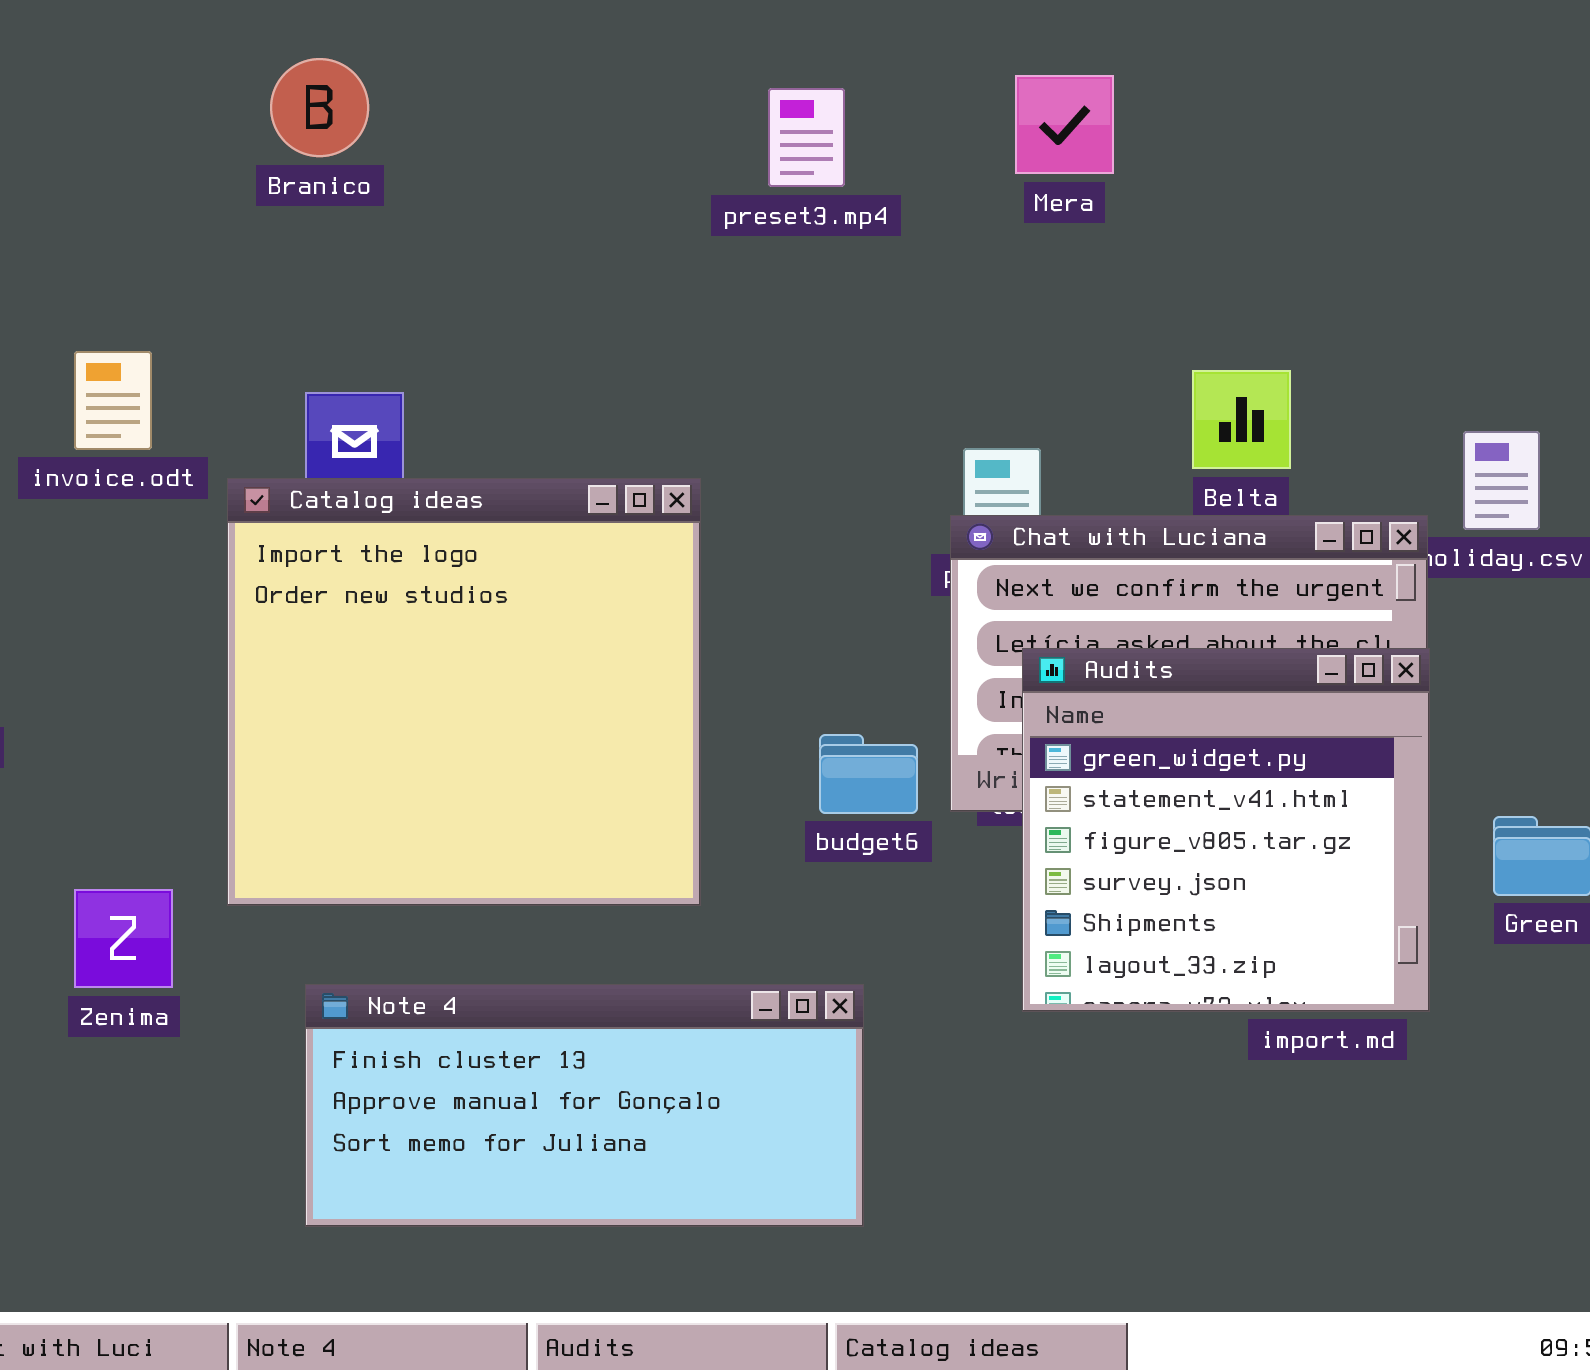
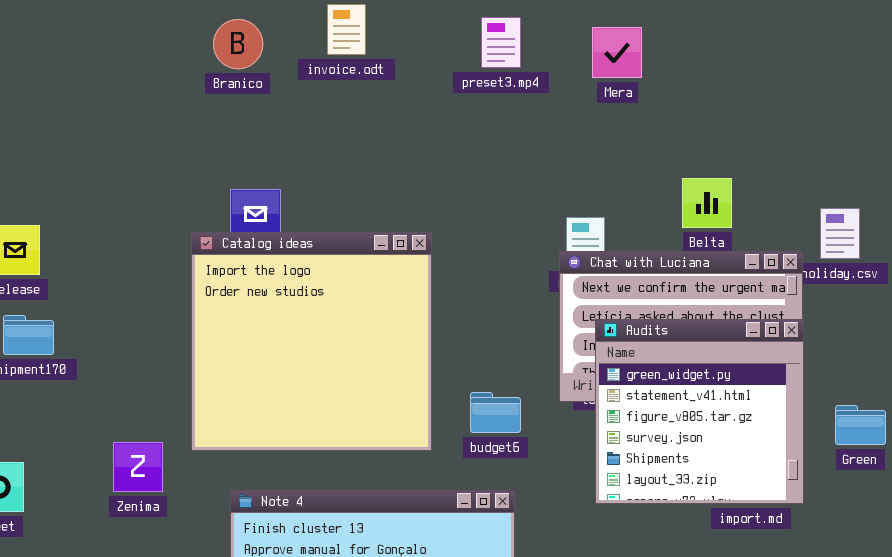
preset3.mp4: [768,88,845,187] -> [481,17,521,68], moved
invoice.odt: [74,351,152,450] -> [327,4,366,55], moved
budget6: [819,734,918,814] -> [470,392,521,433], moved

